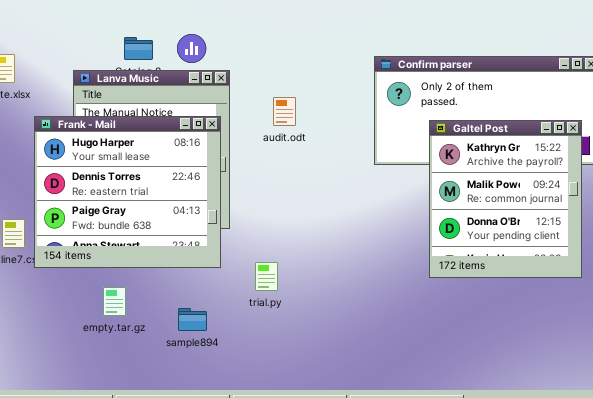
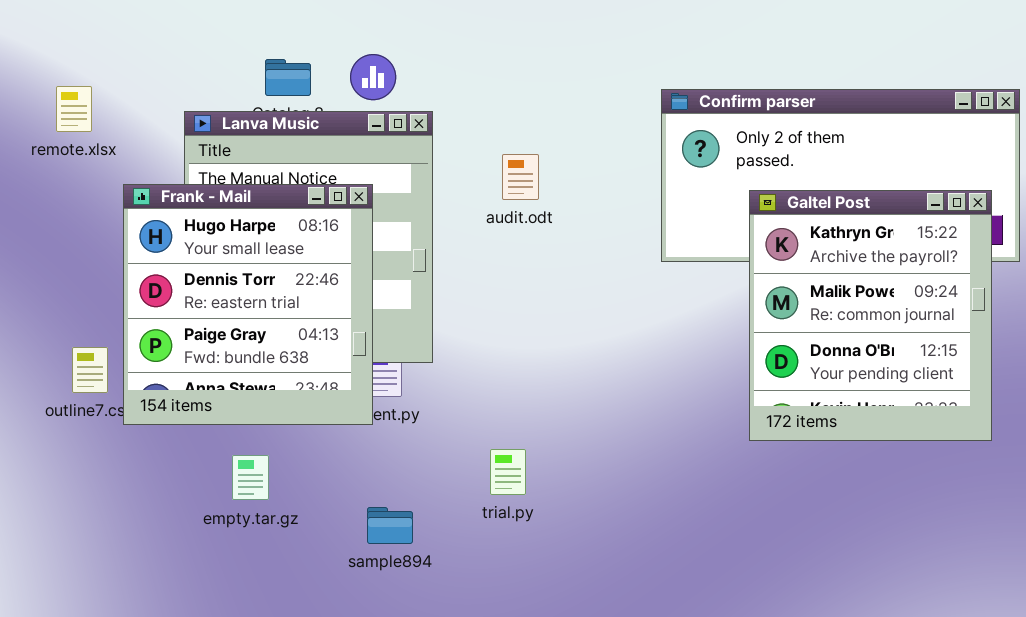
Frank - Mail: [34,116,221,268] -> [123,184,373,425], resized
trial.py: [255,262,278,291] -> [490,449,526,495], moved
sample894: [178,308,207,331] -> [367,507,413,544], moved

